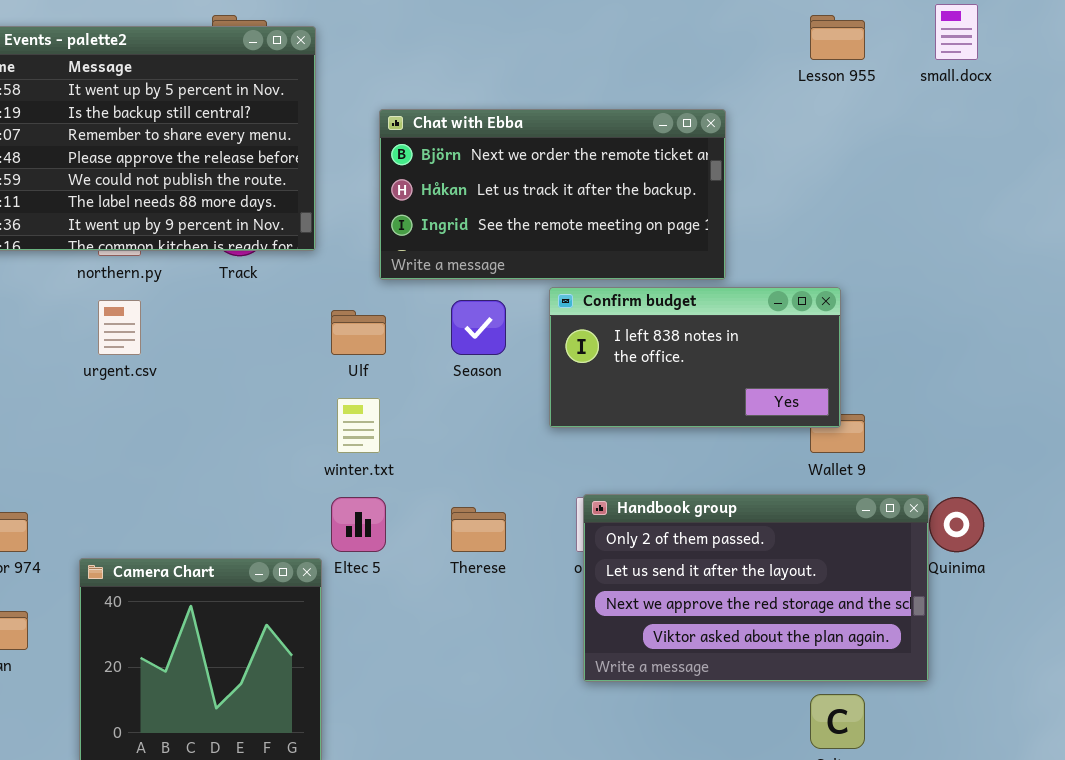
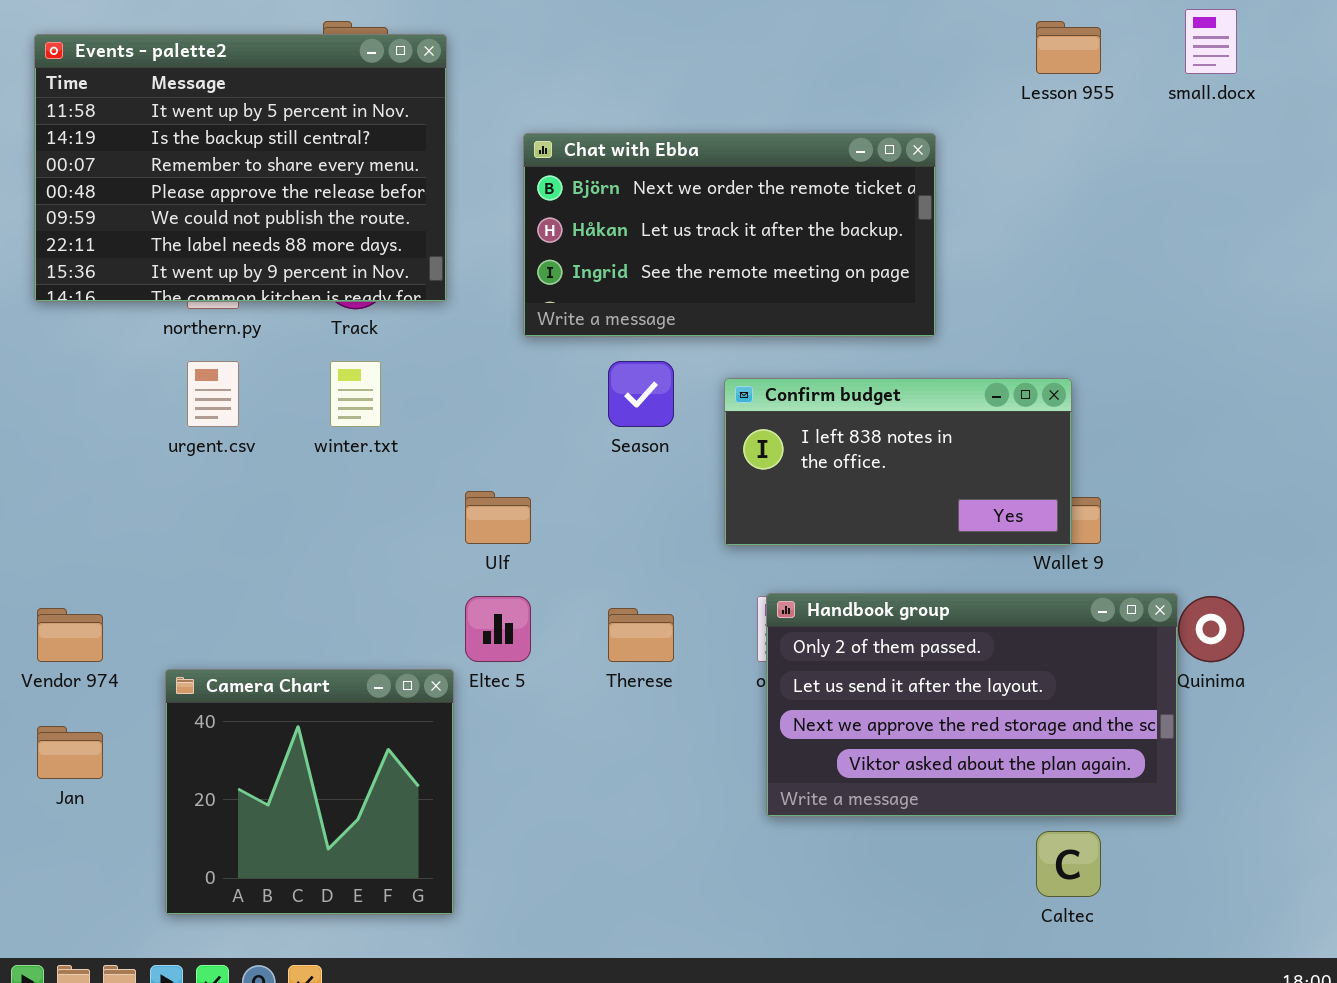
Confirm budget: [549,287,841,428] -> [724,378,1072,546], moved
Ulf: [331,310,386,355] -> [465,491,531,544], moved
winter.txt: [337,398,380,453] -> [330,361,381,427], moved

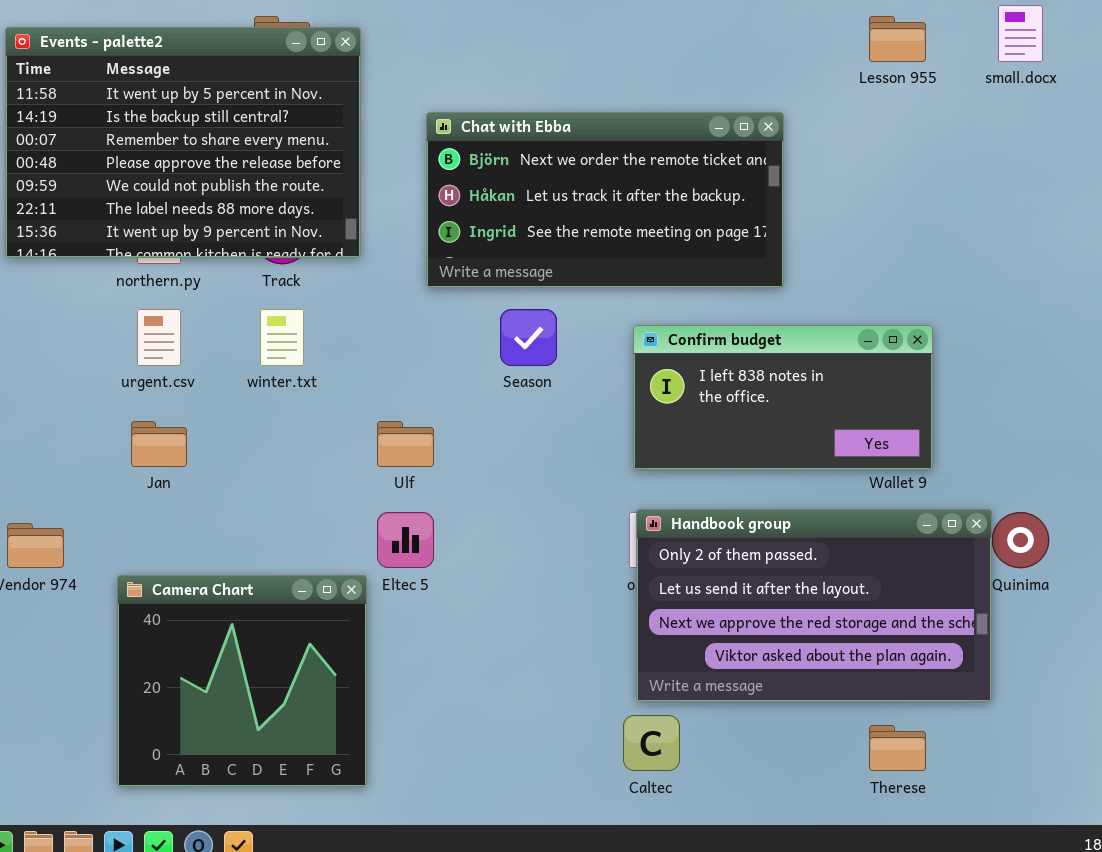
Confirm budget: [724,378,1072,546] -> [633,325,933,470], moved
Therese: [608,608,674,662] -> [869,725,926,771], moved
Jan: [37,726,103,779] -> [131,421,187,467], moved
Caltec: [1036,831,1101,897] -> [623,715,680,771], moved

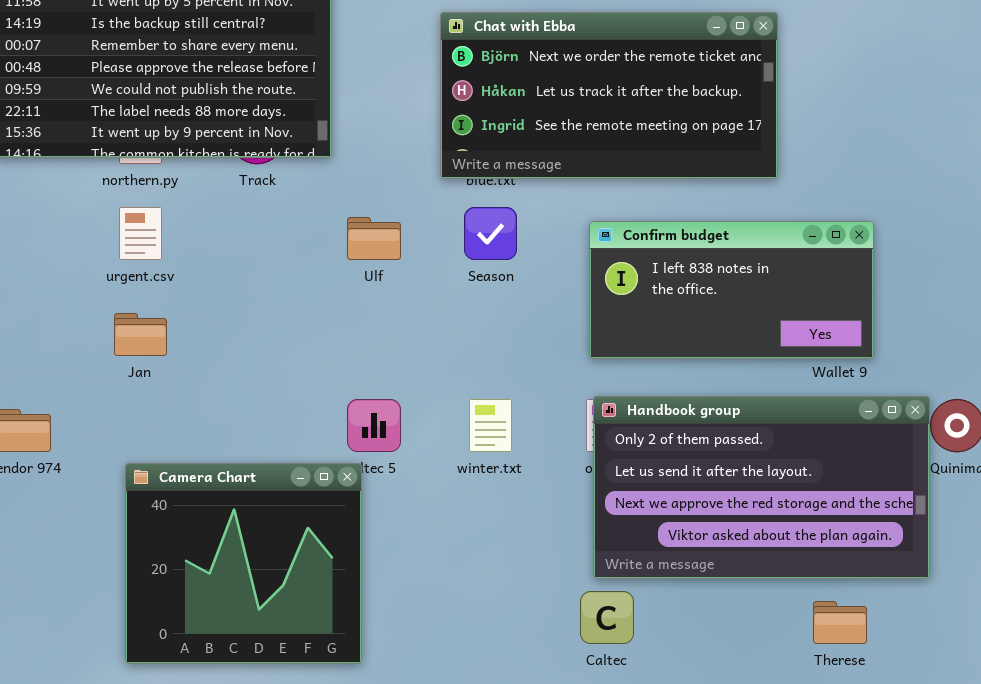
Chat with Ebba: [426,112,784,288] -> [440,12,778,179], moved
winter.txt: [260,309,304,366] -> [469,399,512,452], moved
Ulf: [377,421,434,467] -> [347,217,401,260], moved
Camera Chart: [117,575,367,787] -> [125,463,362,664], moved

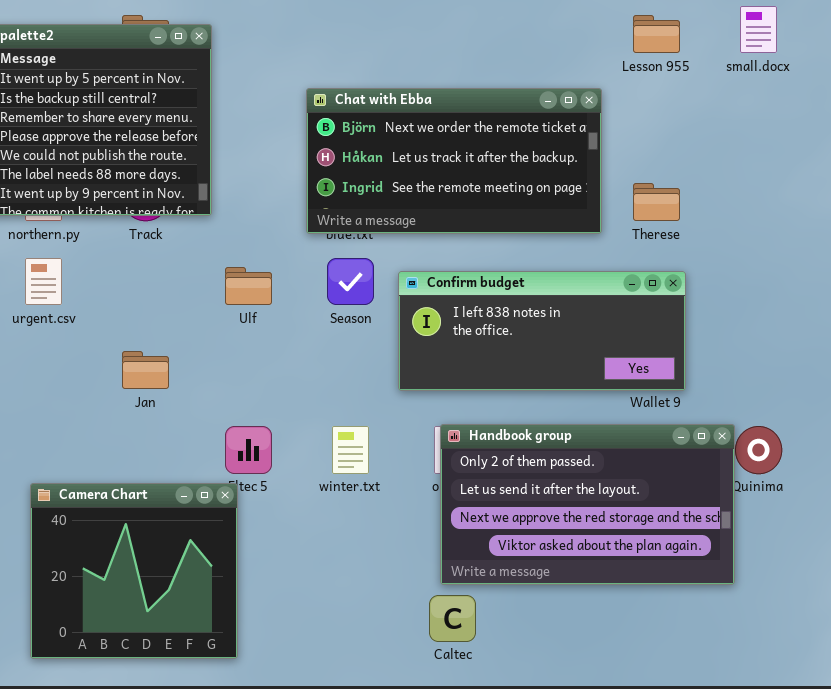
Confirm budget: [589,221,874,359] -> [398,271,686,391], resized
Jan: [114,313,167,356] -> [122,351,169,389], moved
Therese: [813,601,867,644] -> [633,183,680,221], moved

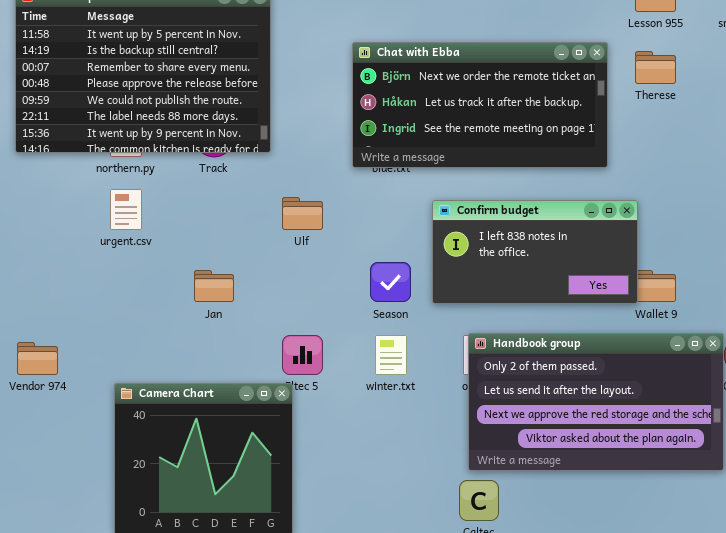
Therese: [633,183,680,221] -> [635,51,676,84], moved
Season: [327,258,374,305] -> [370,262,411,302], moved
Confirm budget: [398,271,686,391] -> [432,200,638,304], resized

